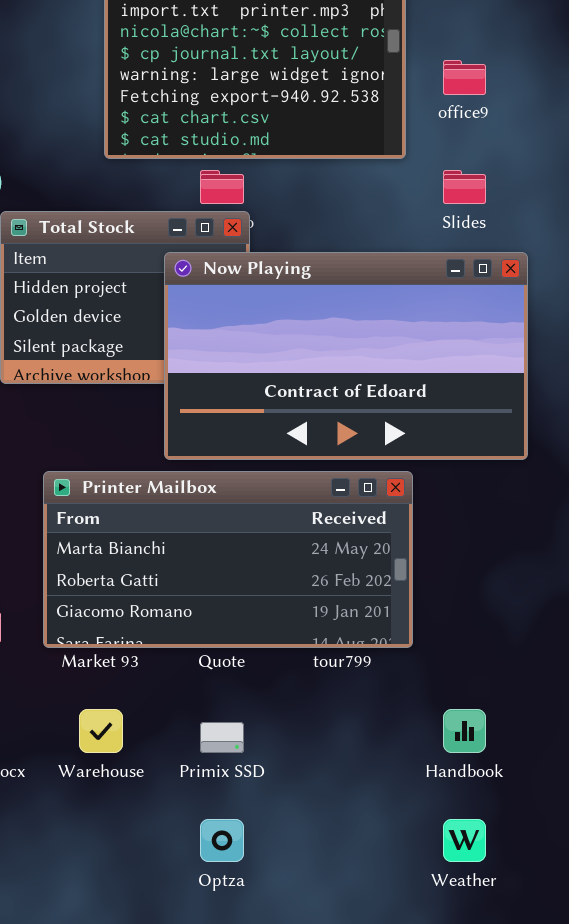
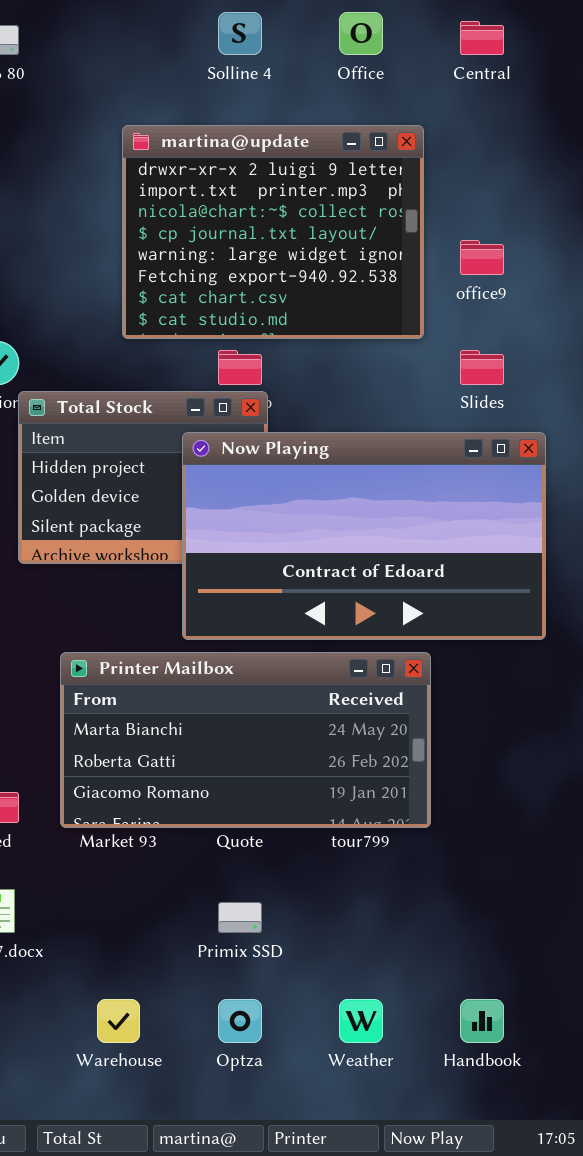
Warehouse: [79,709,123,753] -> [97,999,140,1043], moved
Handbook: [443,709,486,753] -> [460,999,504,1043], moved
Weather: [443,819,486,862] -> [339,999,383,1043], moved

